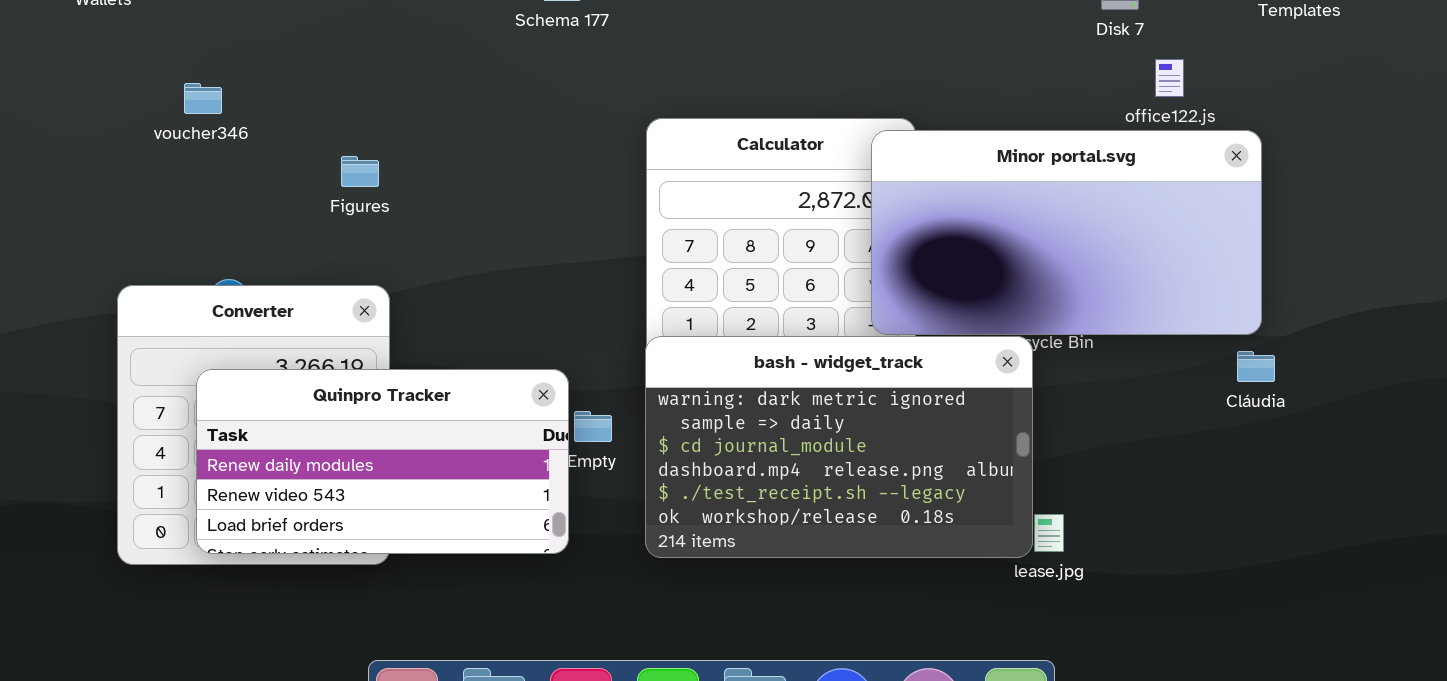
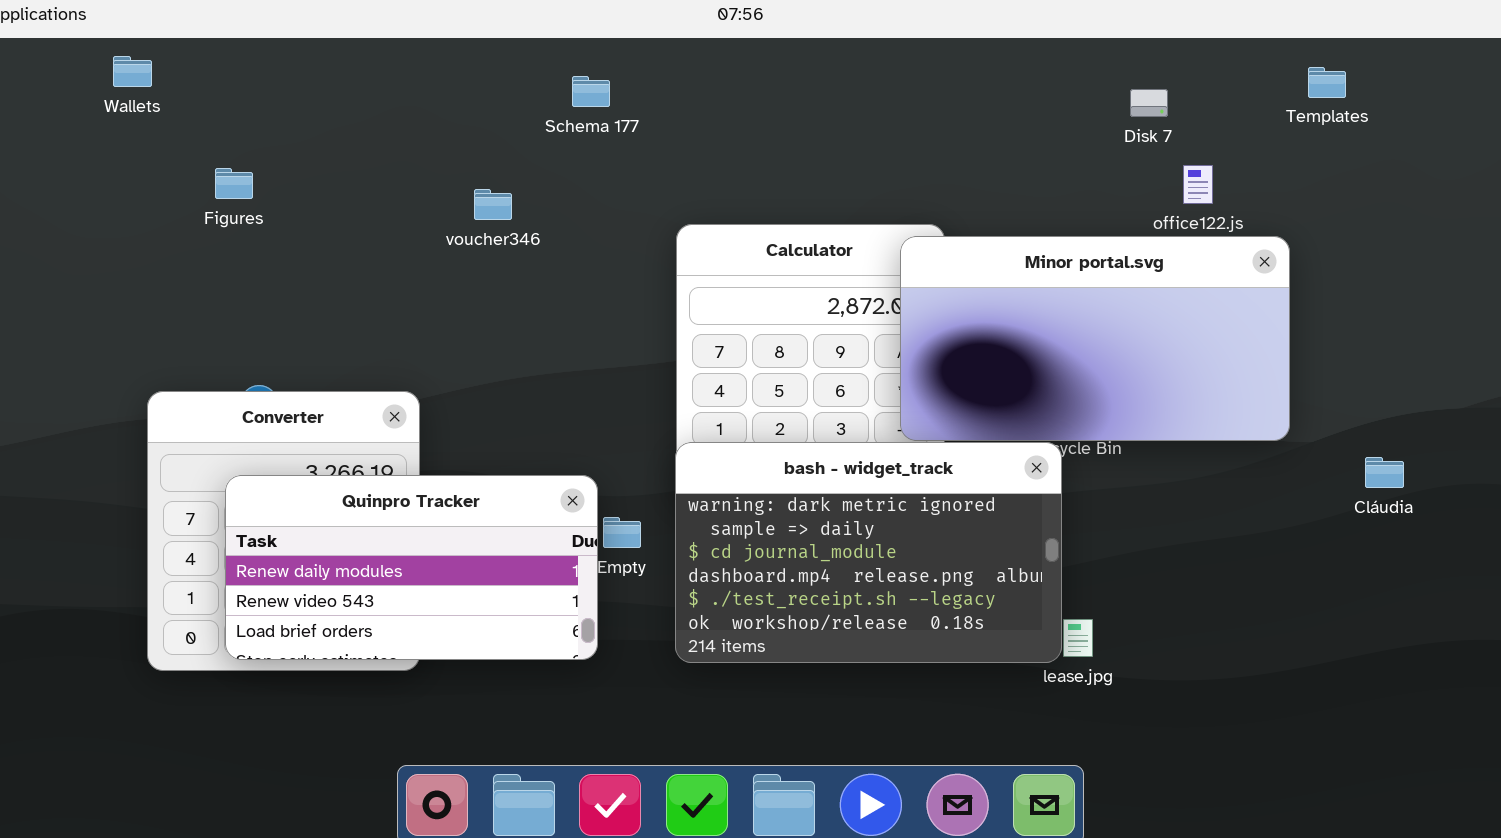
voucher346: [184,83,222,114] -> [474,189,512,220], moved
Figures: [341,156,379,187] -> [215,168,253,199], moved
Cláudia: [1237,351,1275,382] -> [1365,457,1404,488], moved

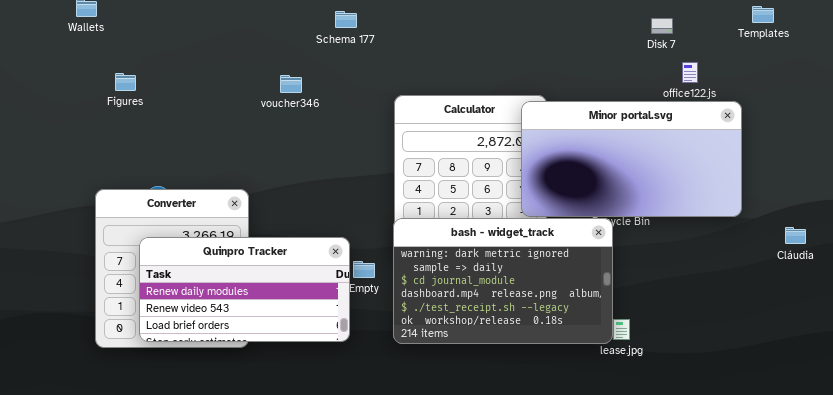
Figures: [215,168,253,199] -> [115,73,136,91], moved

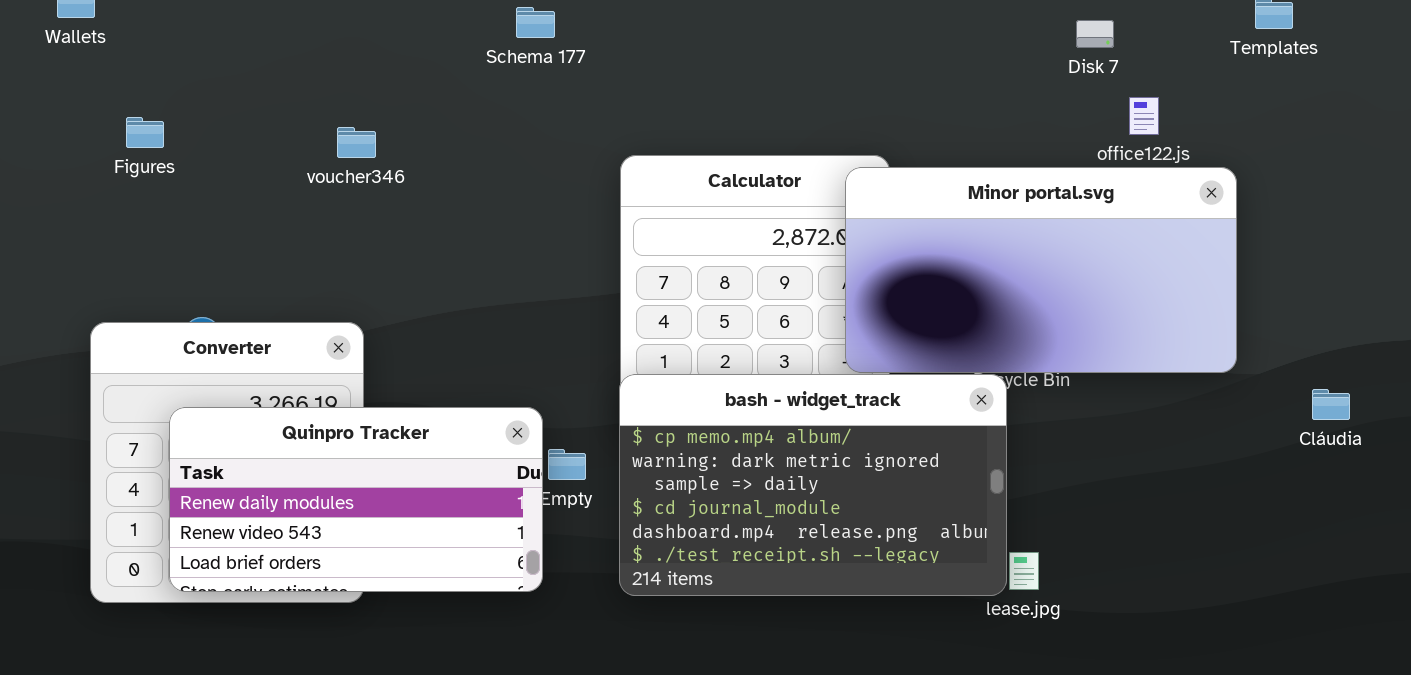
voucher346: [280,75,302,93] -> [337,127,376,158], moved
bash - widget_track: [393,218,613,344] -> [619,374,1007,596], scrolled up 1 row

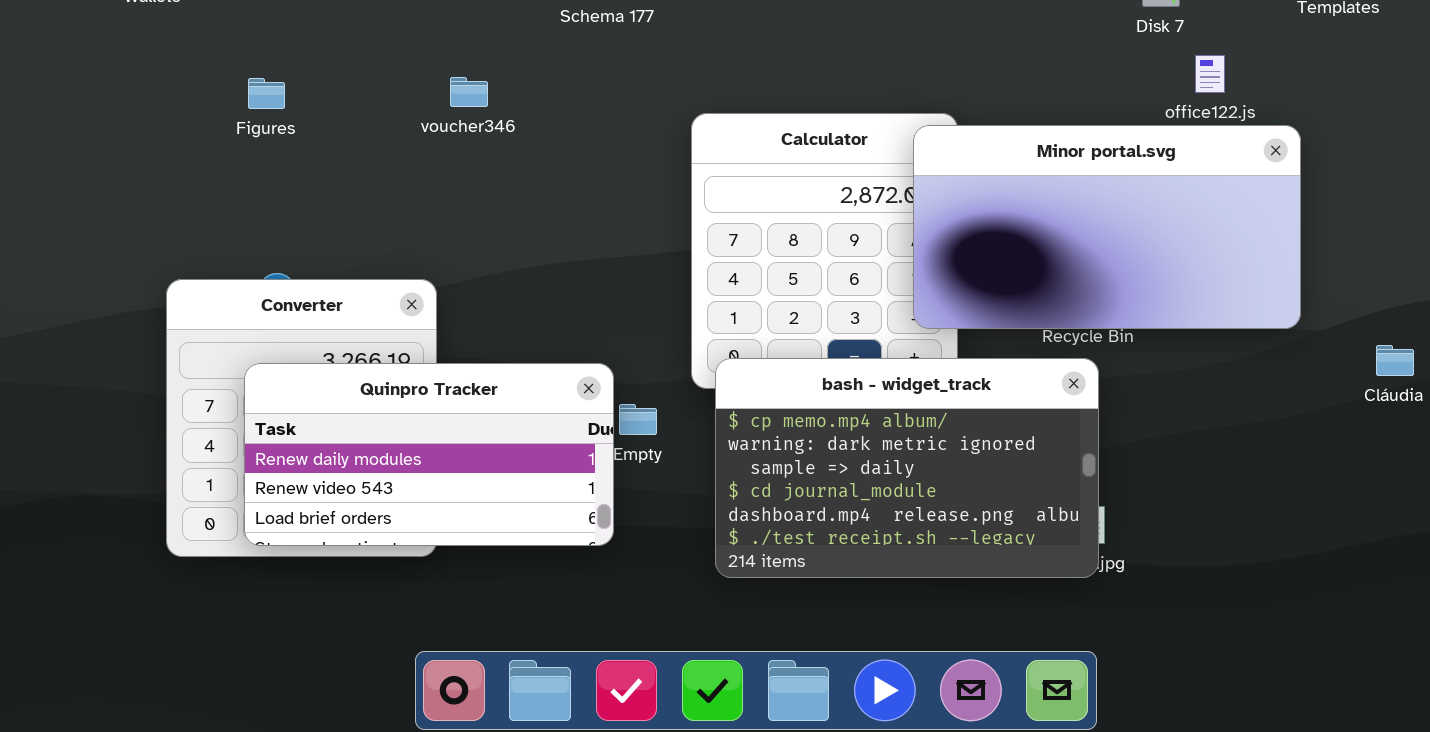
Figures: [126,117,164,148] -> [248,78,285,109], moved
voucher346: [337,127,376,158] -> [450,77,488,107], moved
bash - widget_track: [619,374,1007,596] -> [715,358,1099,578], moved

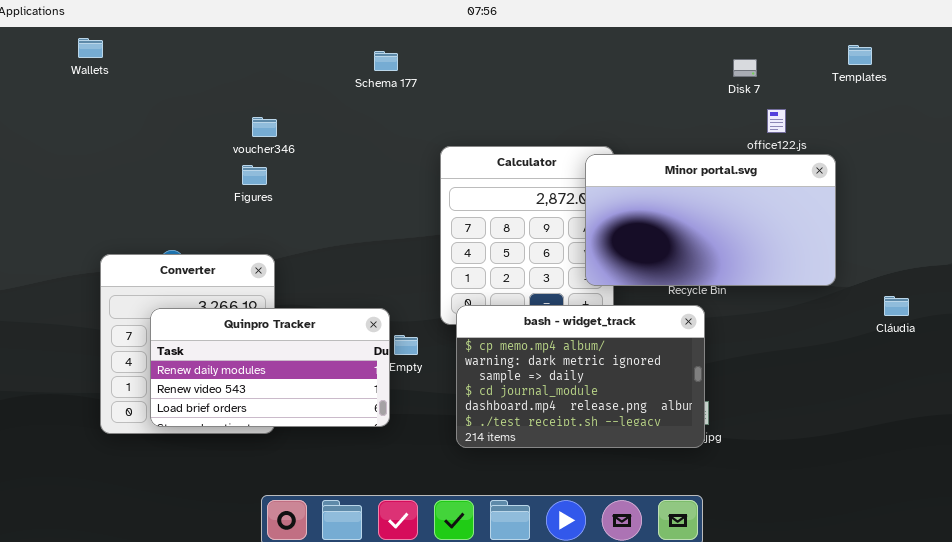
voucher346: [450,77,488,107] -> [252,117,277,137], moved
Figures: [248,78,285,109] -> [242,165,267,185], moved

